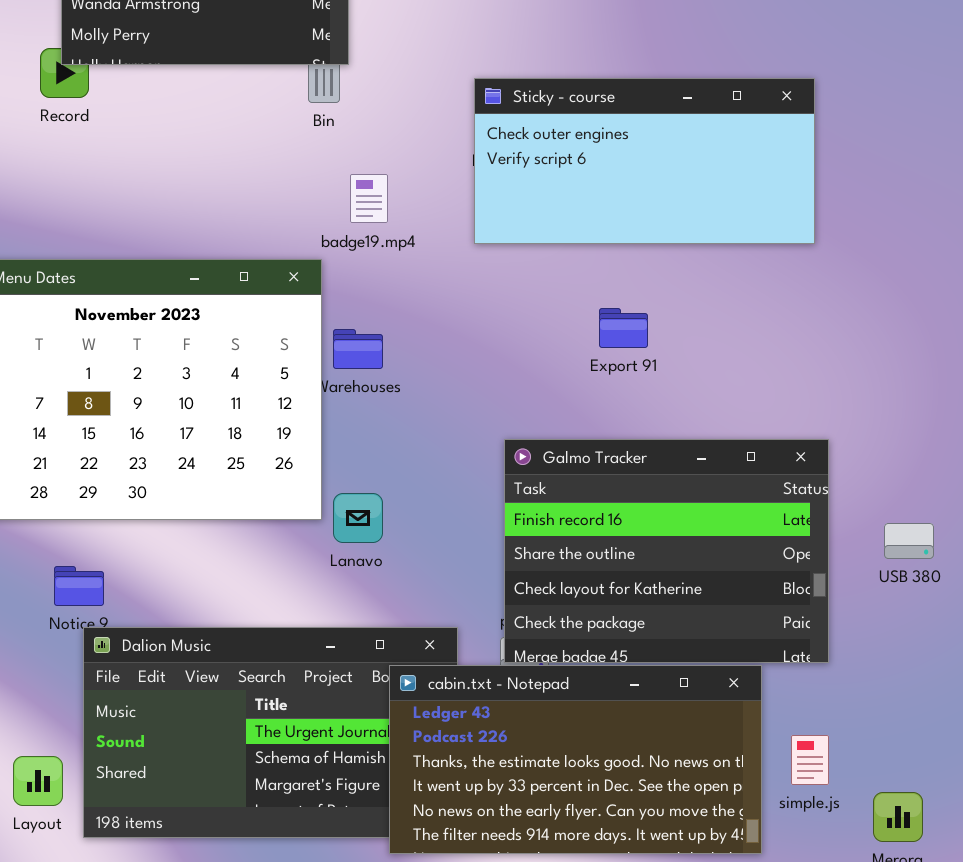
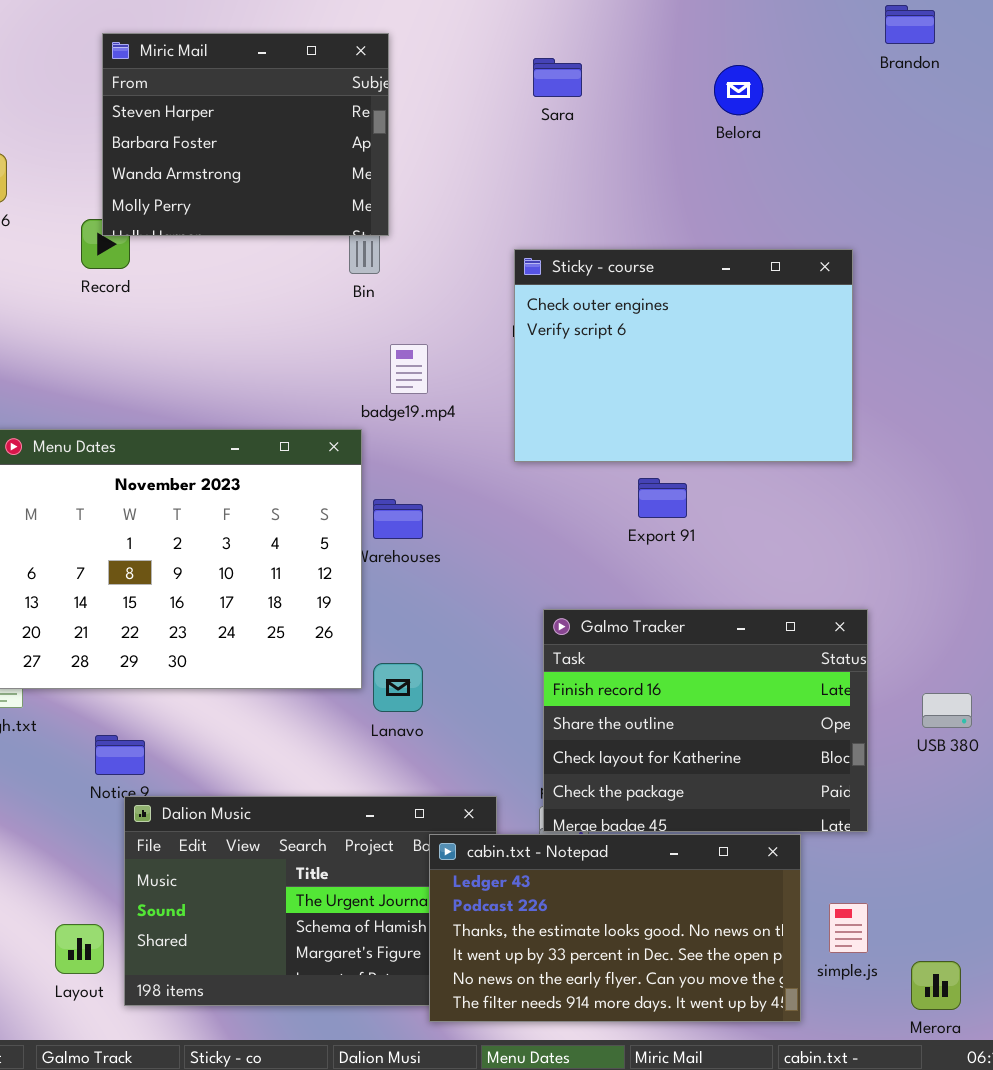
Sticky - course: [474,78,815,244] -> [514,249,853,462], resized

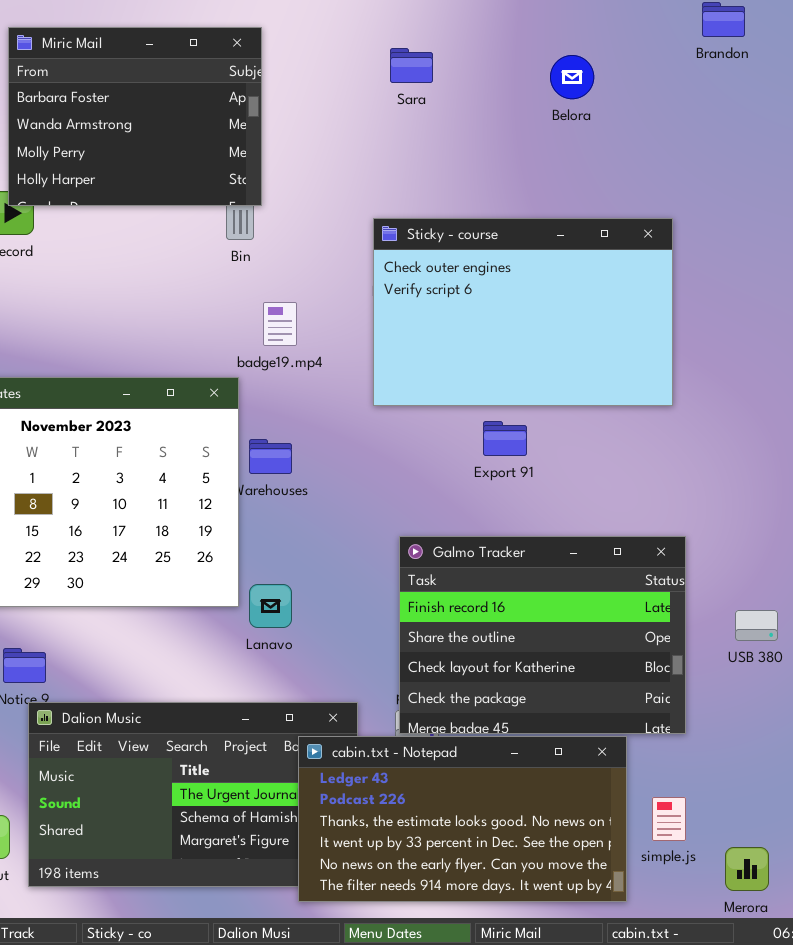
Miric Mail: [102,33,389,236] -> [8,27,262,206], scrolled down 1 row

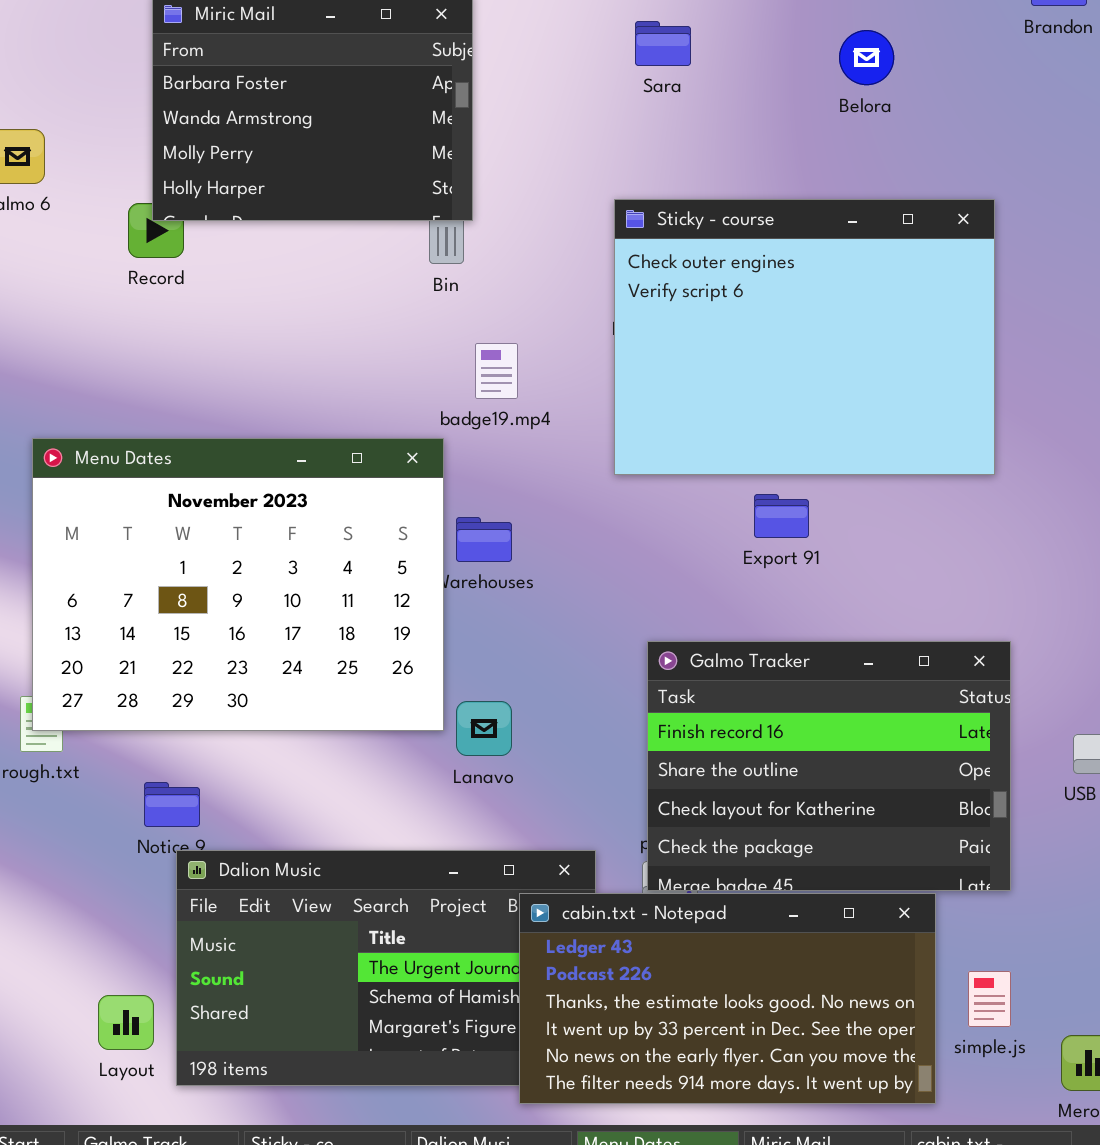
Sticky - course: [373,218,673,406] -> [614,199,995,475], resized

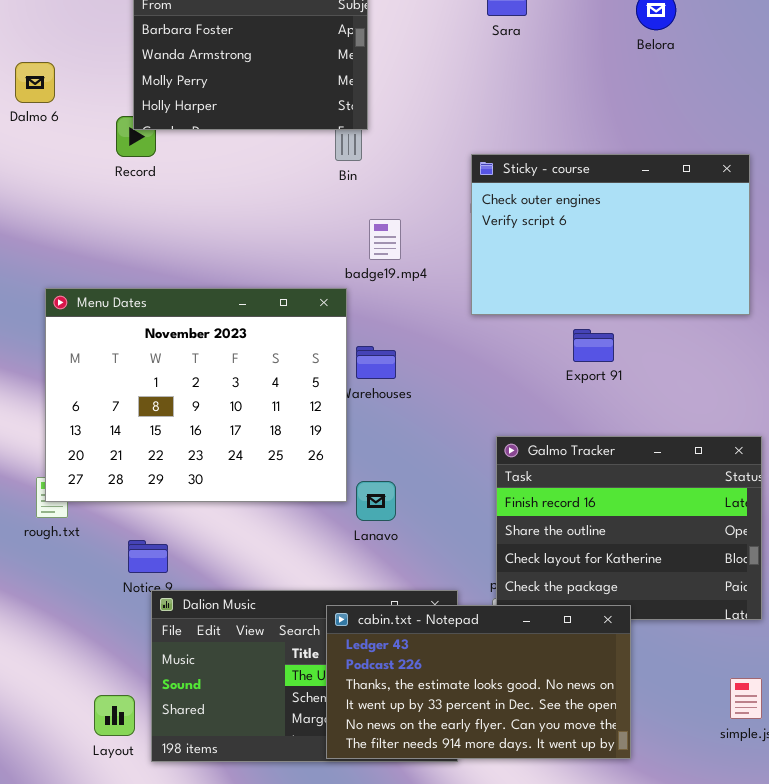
Sticky - course: [614,199,995,475] -> [471,154,750,315], resized
cabin.txt - Notepad: [519,893,936,1104] -> [326,605,631,759], moved

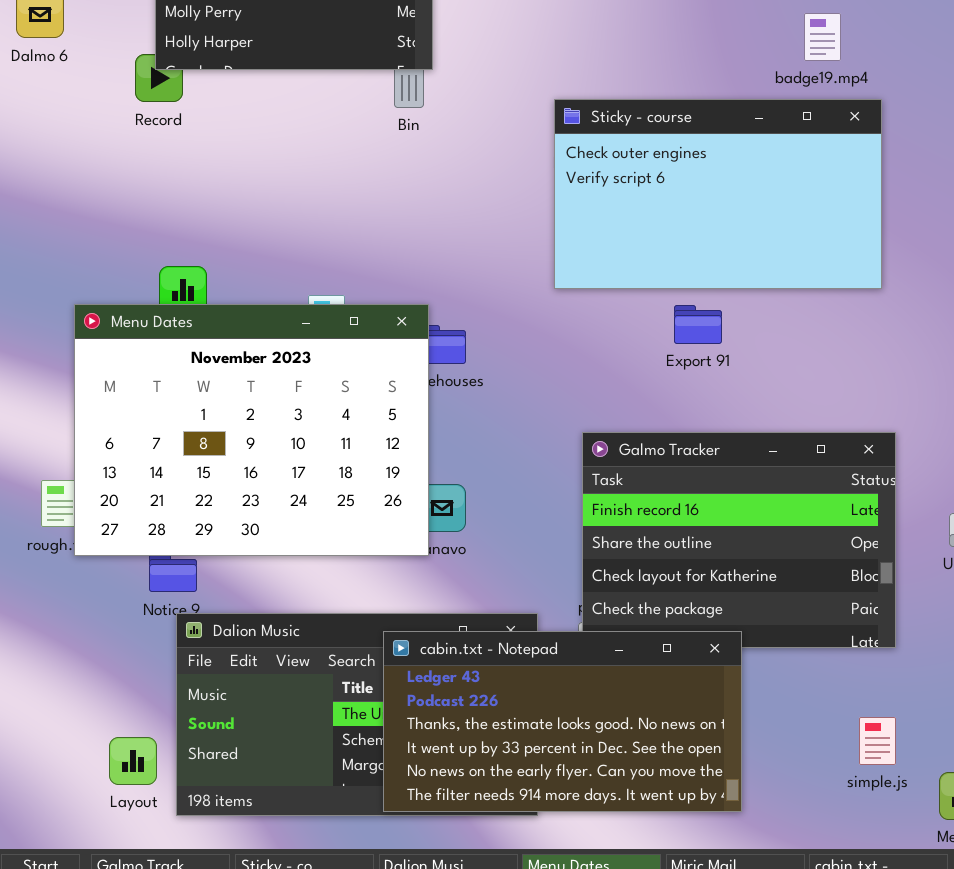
badge19.mp4: [369,219,401,260] -> [804,13,841,61], moved
Menu Dates: [45,288,347,502] -> [74,304,429,556], moved

